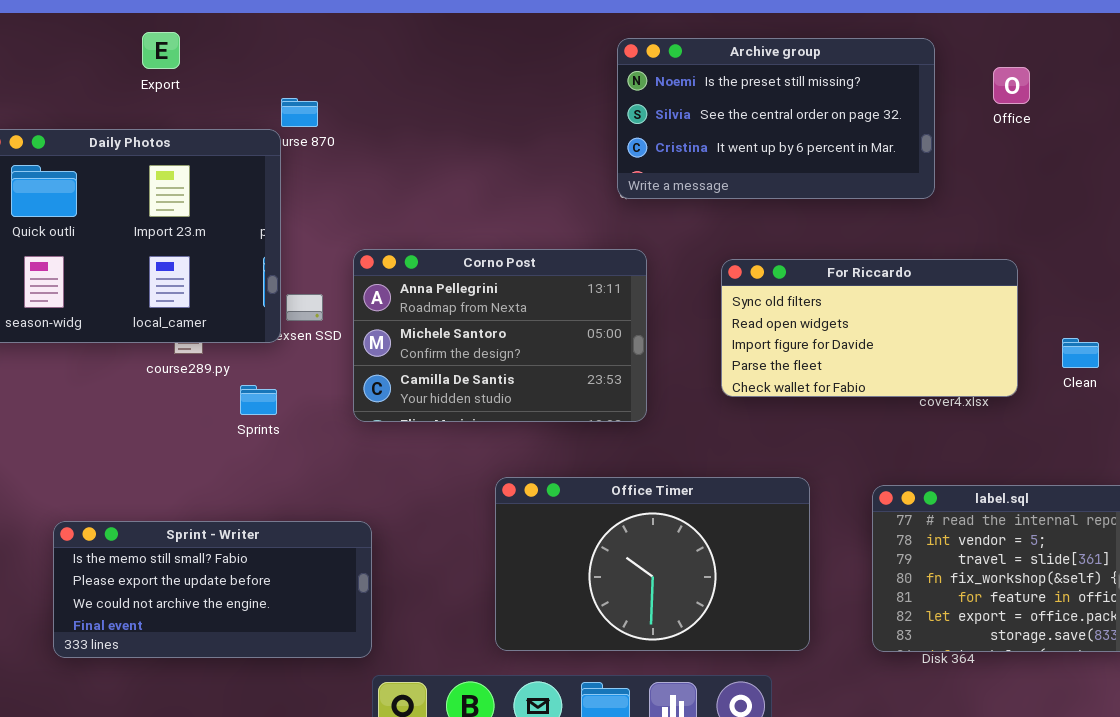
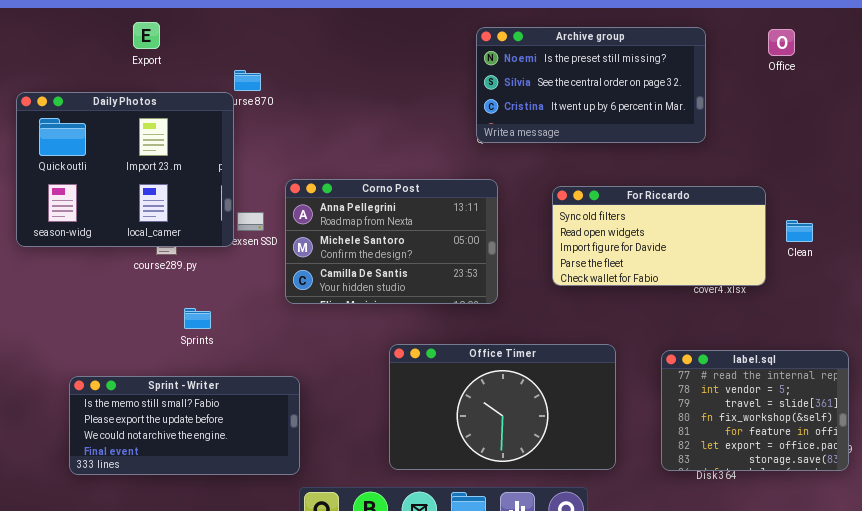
Office: [993,67,1030,104] -> [768,29,795,56], moved
Clean: [1062,338,1099,368] -> [786,220,813,242], moved
Sprints: [240,385,277,415] -> [184,308,211,329], moved

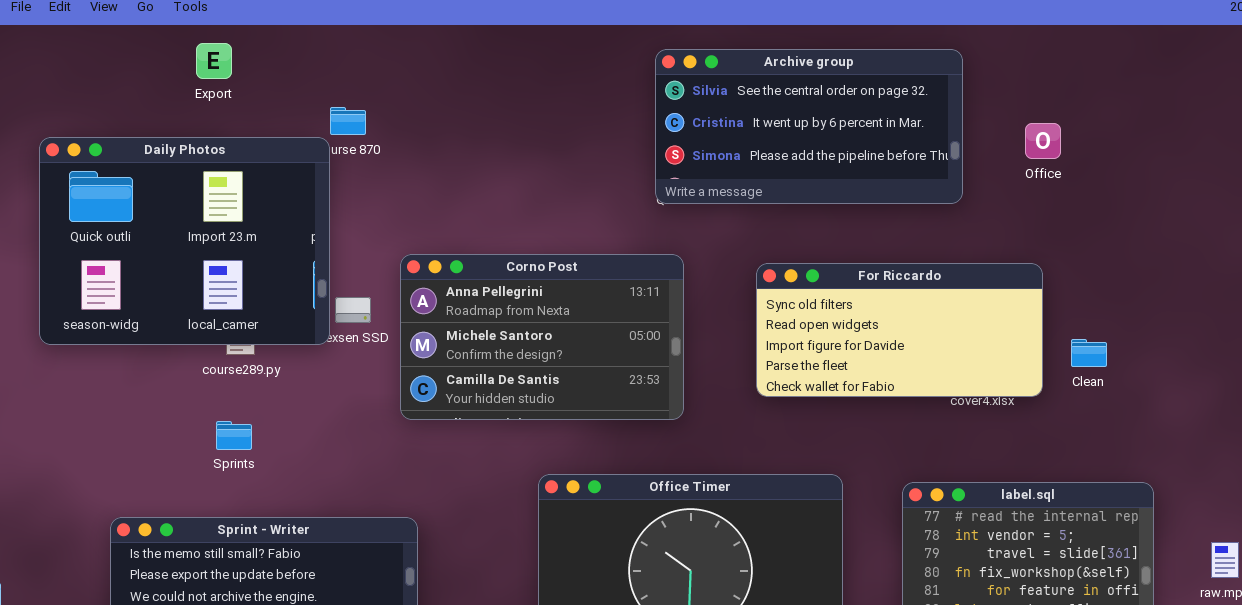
Archive group: [476,27,706,143] -> [655,49,963,204], scrolled down 1 row
Office: [768,29,795,56] -> [1025,123,1061,159], moved
Clean: [786,220,813,242] -> [1071,339,1107,367], moved
Sprints: [184,308,211,329] -> [216,421,252,450], moved

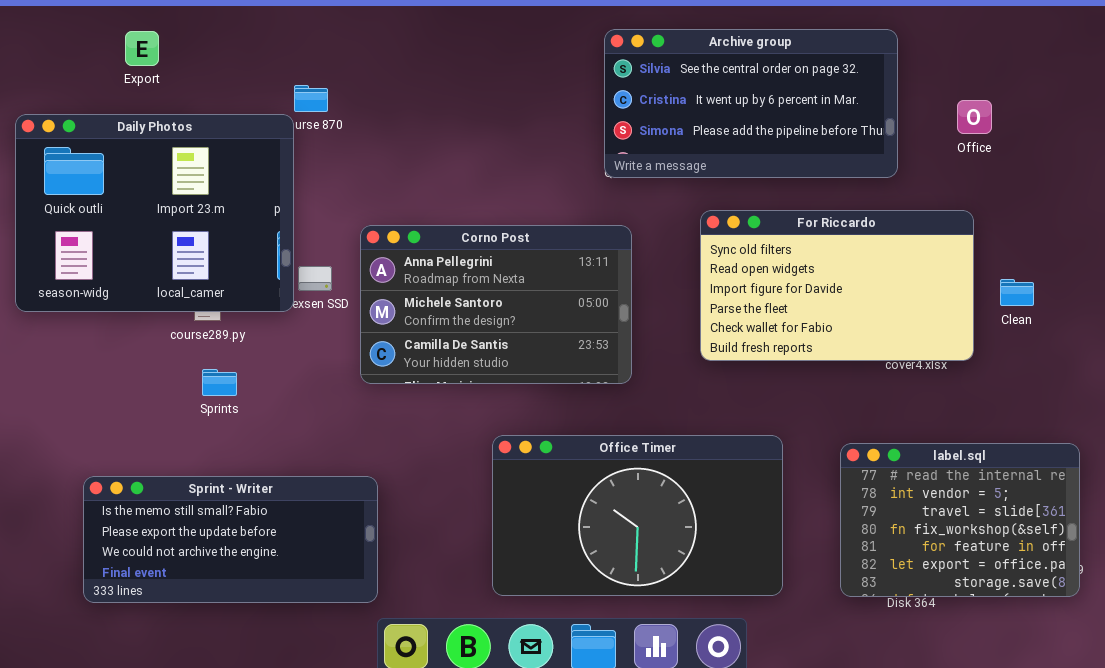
Export: [196,43,232,79] -> [125,31,159,66], moved
For Riccardo: [756,263,1043,397] -> [700,210,974,361], resized
Clean: [1071,339,1107,367] -> [1000,279,1034,306], moved
Sprints: [216,421,252,450] -> [202,369,237,396], moved

